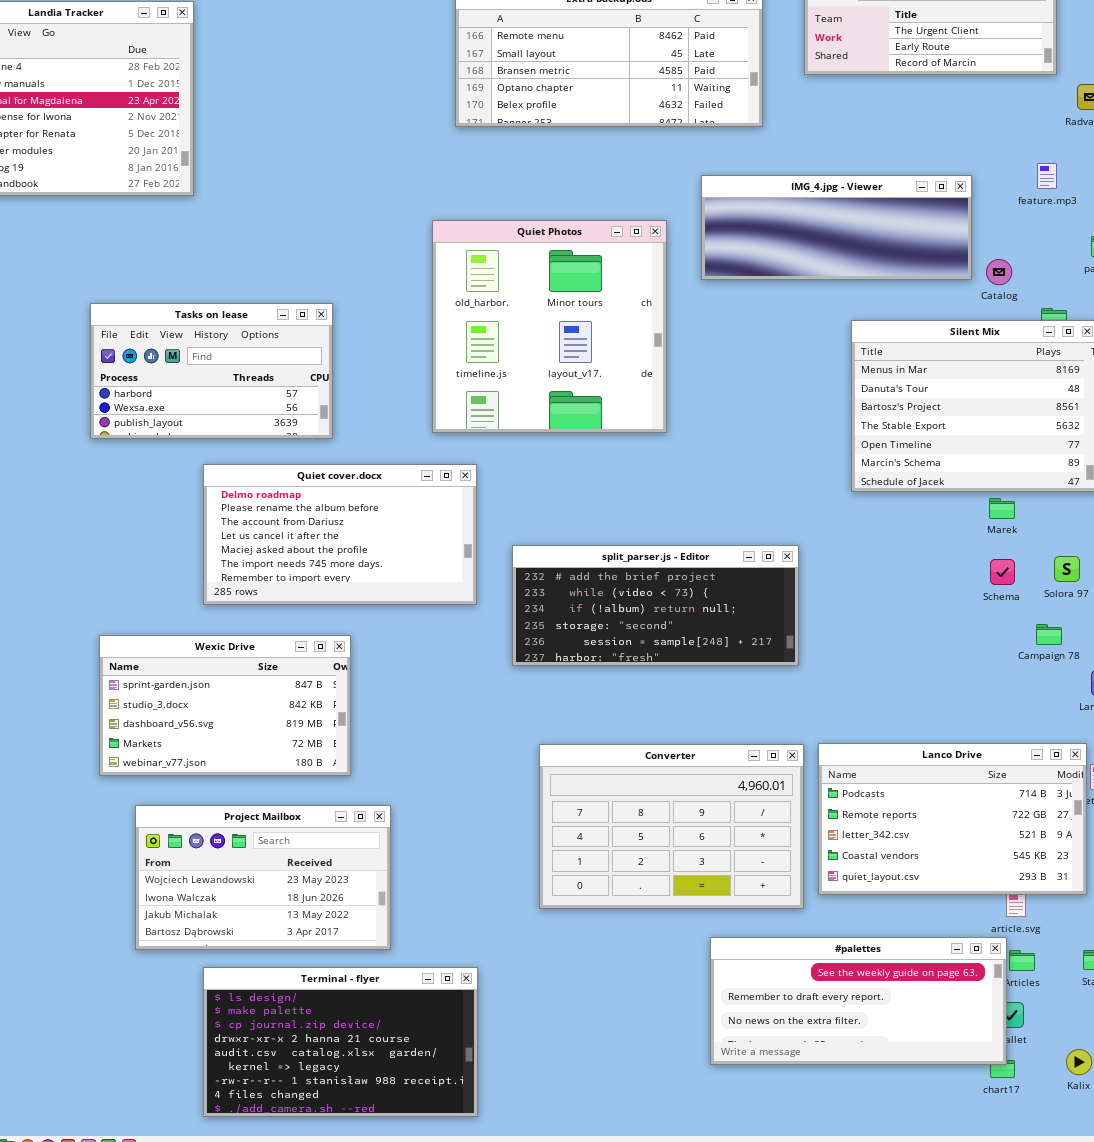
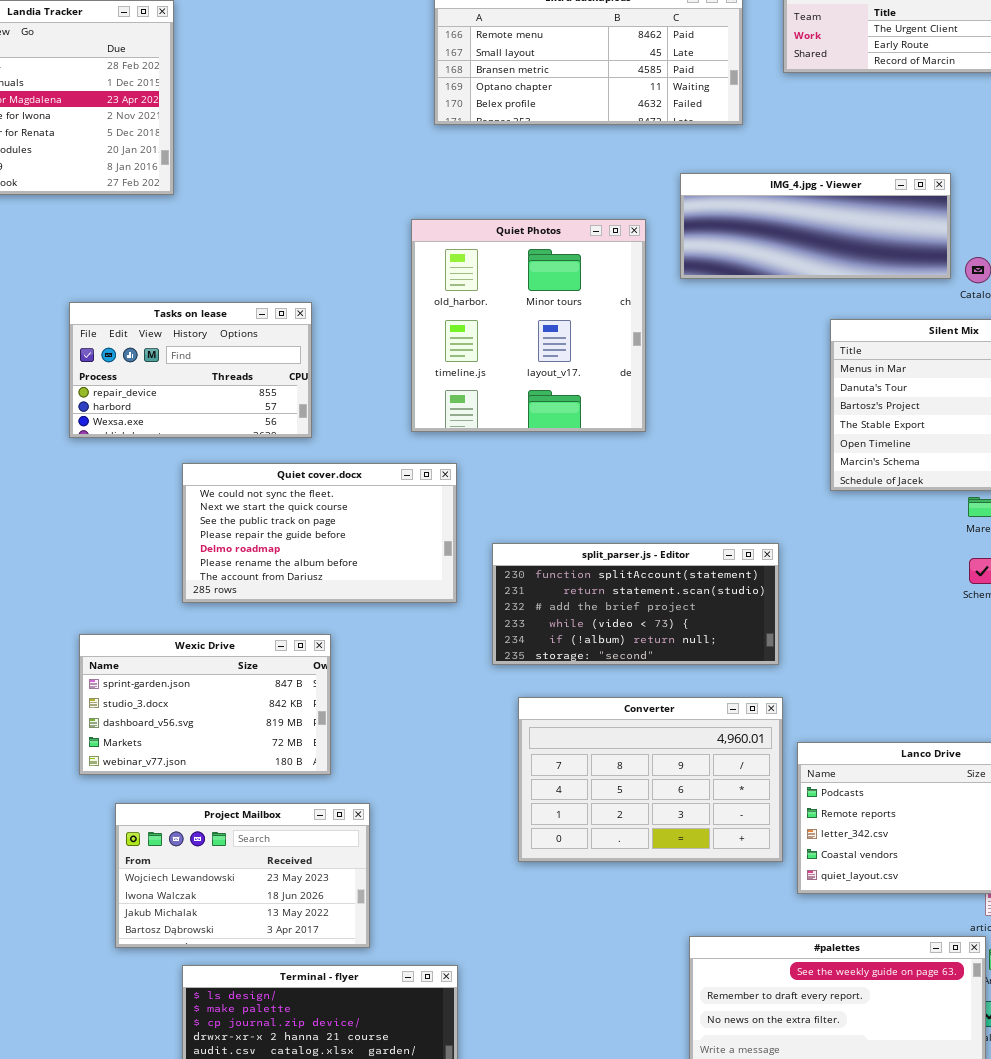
Tasks on lease: [90,303,333,439] -> [69,302,312,438], scrolled up 1 row
Quiet cover.docx: [203,464,477,605] -> [182,463,457,603], scrolled up 4 rows
split_parser.js - Editor: [512,545,799,666] -> [492,543,779,665], scrolled up 2 rows
Converter: [539,744,804,909] -> [518,697,783,862], moved

